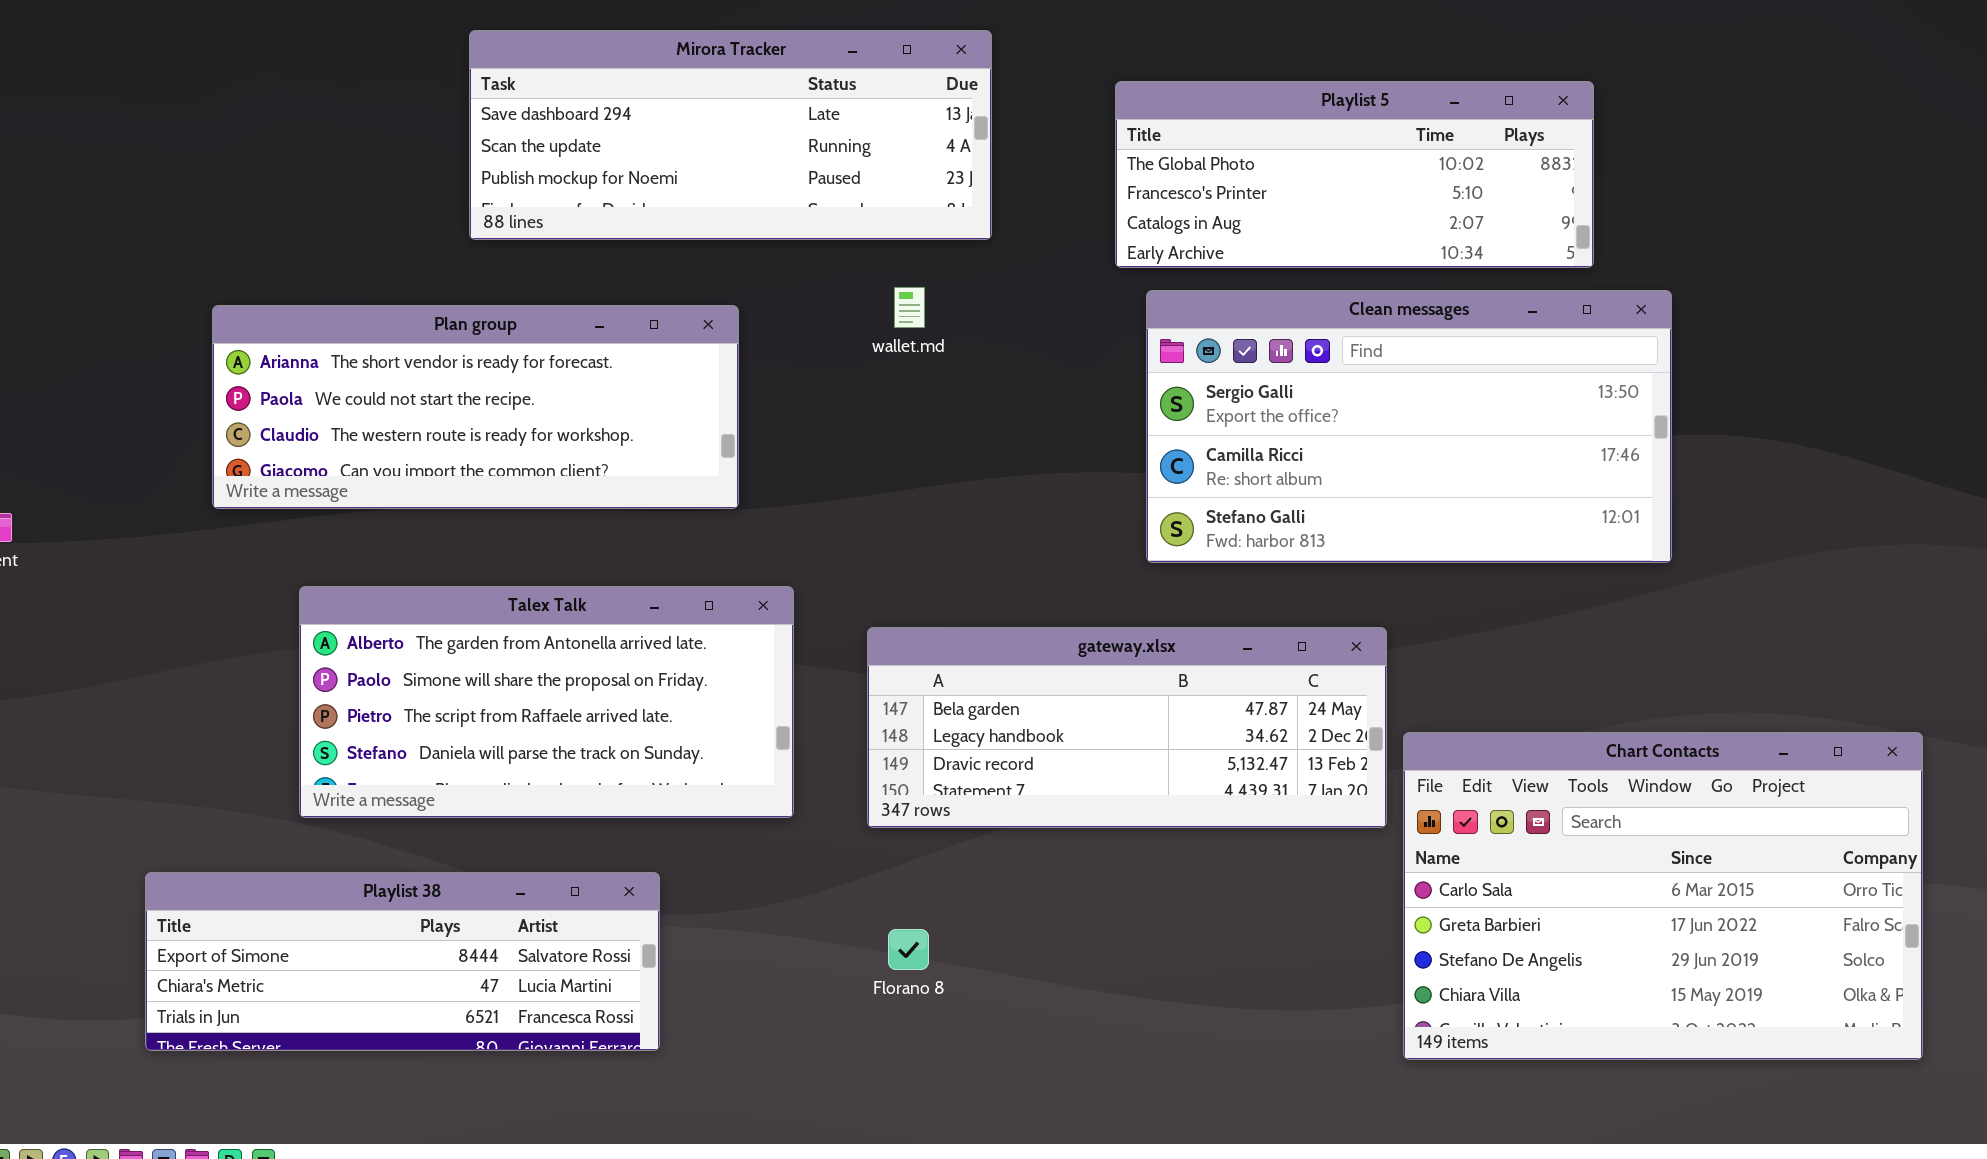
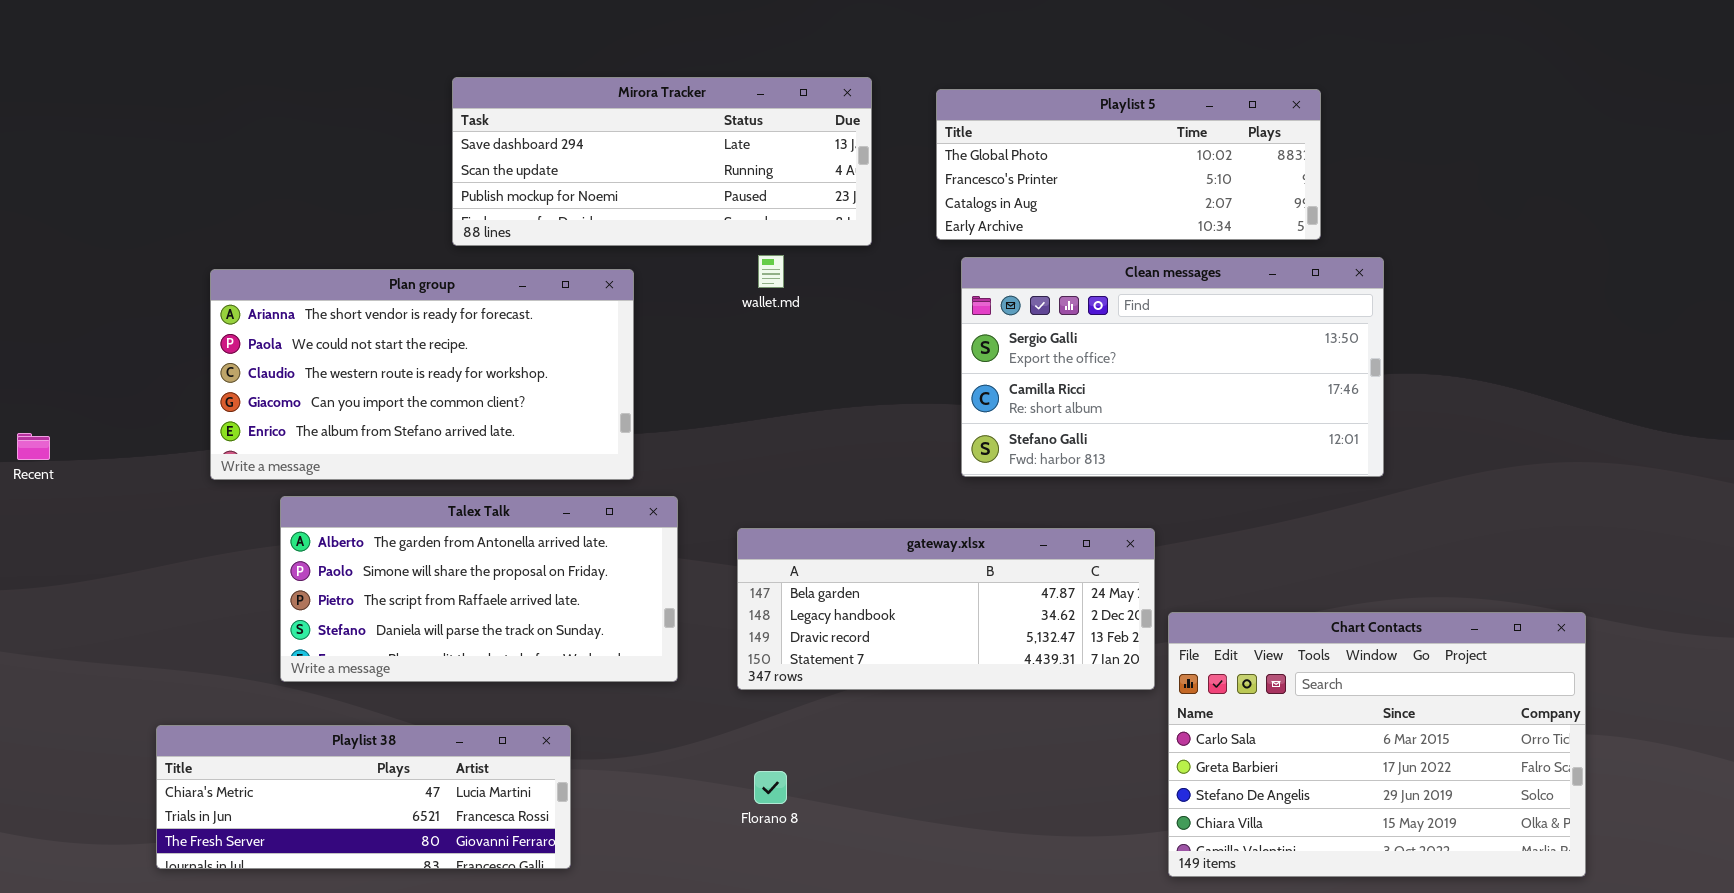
Mirora Tracker: [469,30,992,240] -> [452,77,872,246], moved
Plan group: [212,305,739,509] -> [210,269,634,480], resized
Playlist 38: [145,872,660,1051] -> [156,725,571,869], scrolled down 1 row

